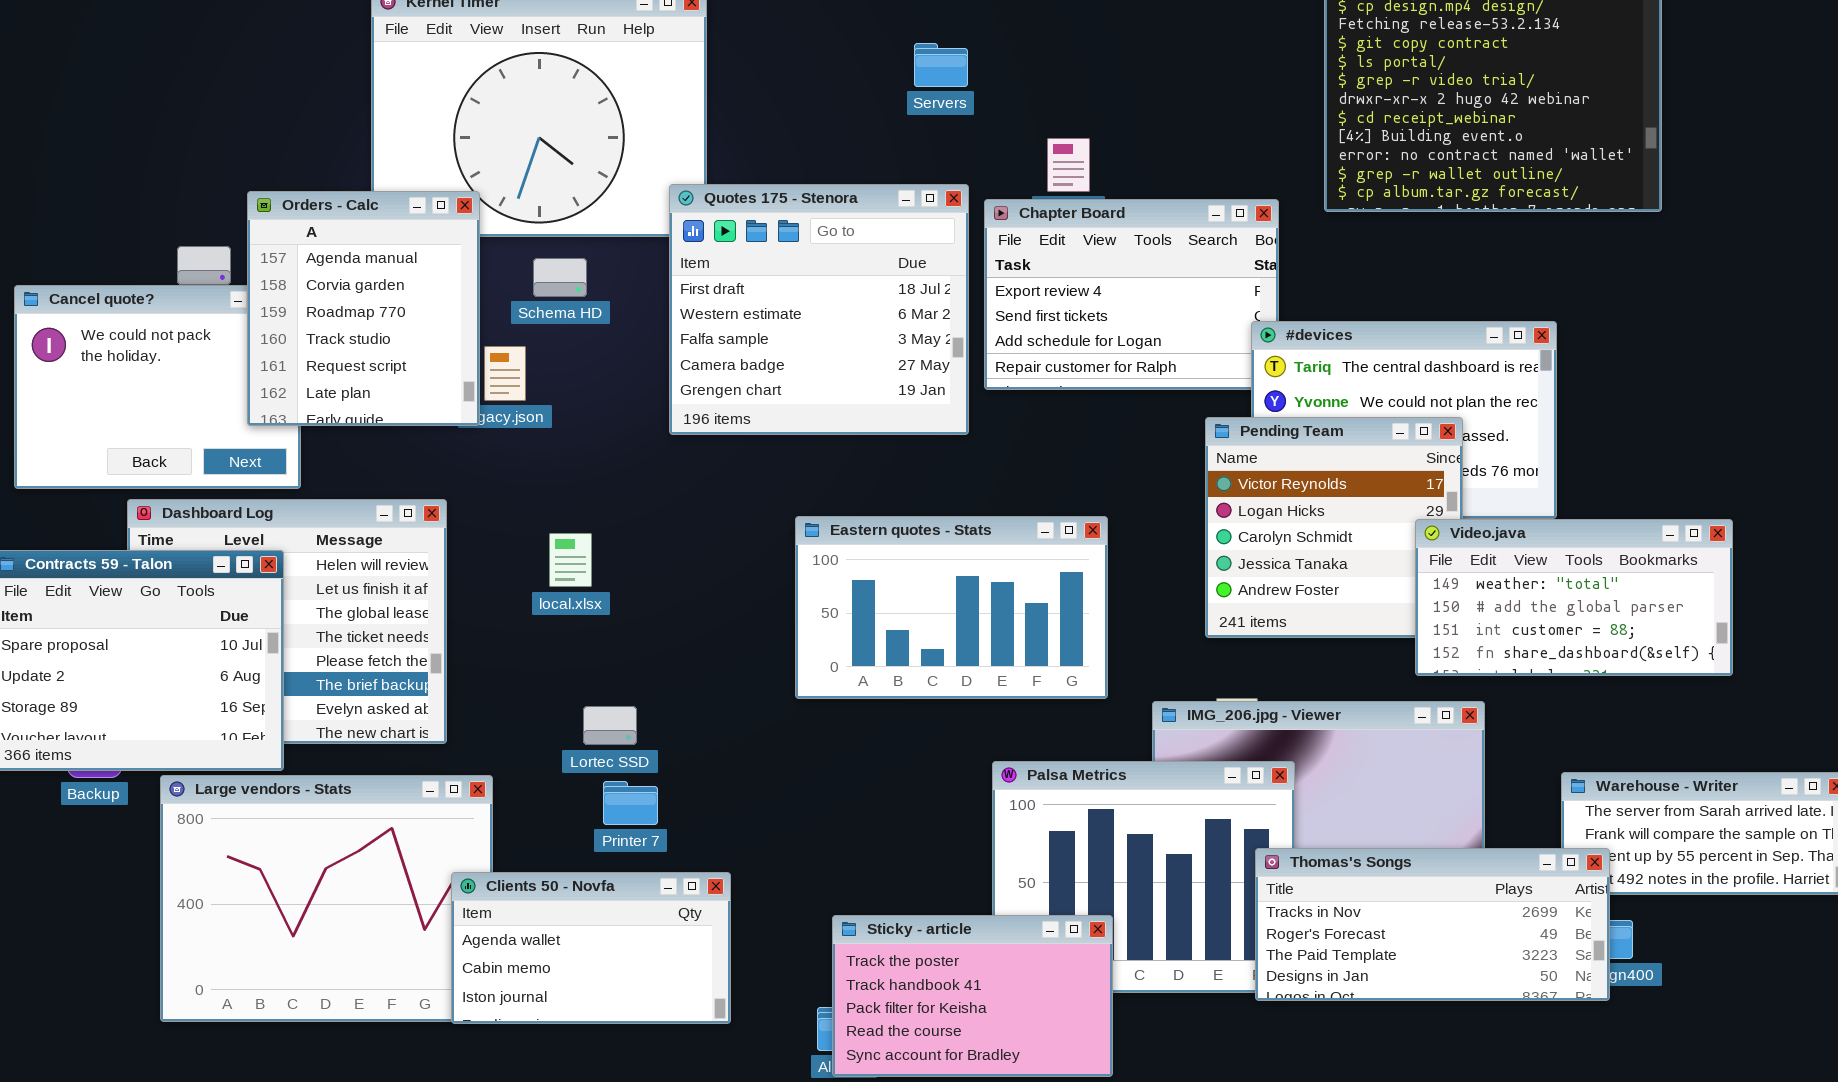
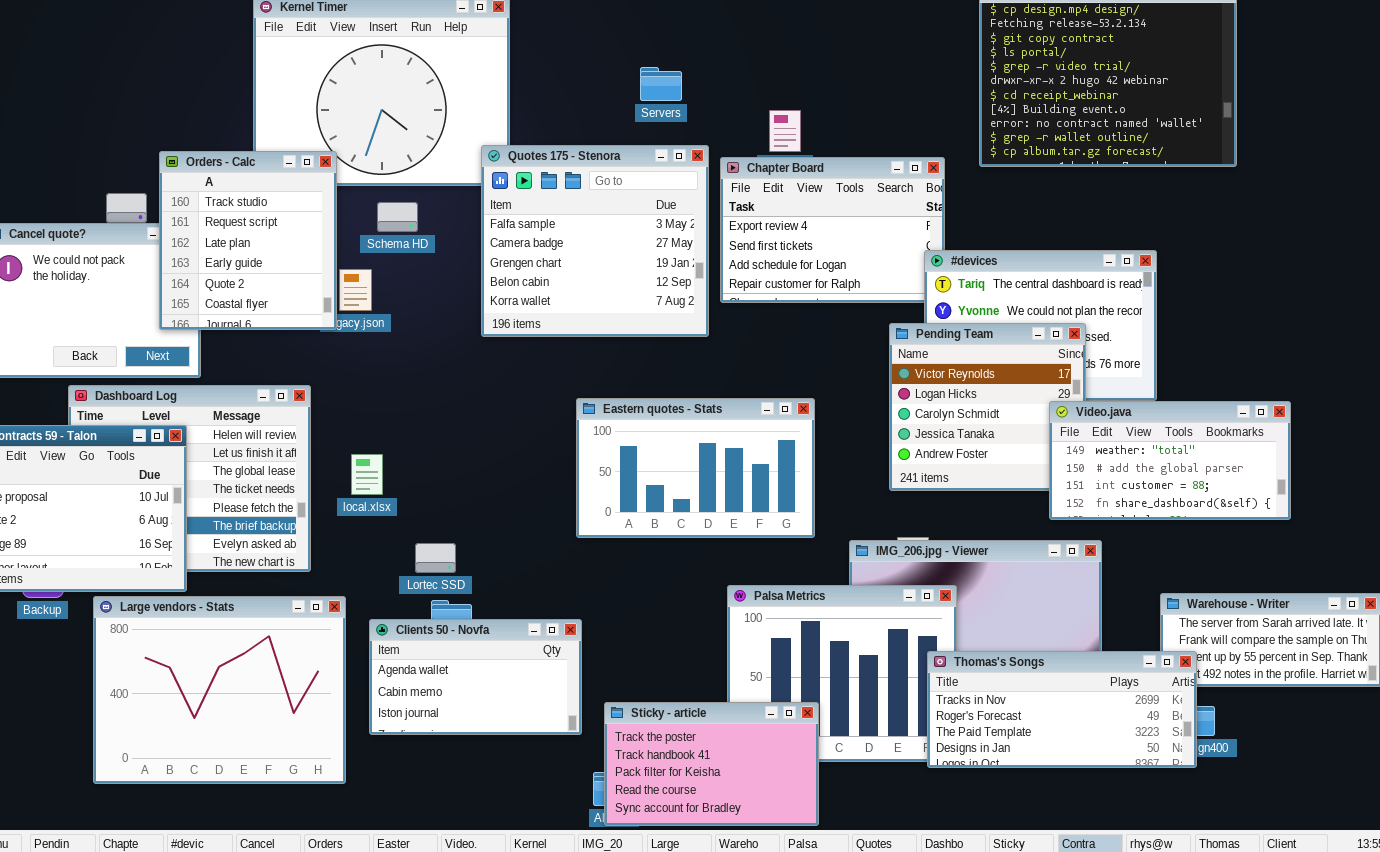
Servers: [914,43,968,87] -> [640,67,682,101], moved
Quotes 175 - Stenora: [669,184,969,435] -> [481,145,709,337], scrolled down 2 rows
Orders - Calc: [247,191,480,426] -> [159,151,337,330], scrolled down 3 rows
local.xlsx: [549,533,592,587] -> [351,454,383,495], moved
Clients 50 - Novfa: [451,872,731,1024] -> [369,619,582,735], moved

